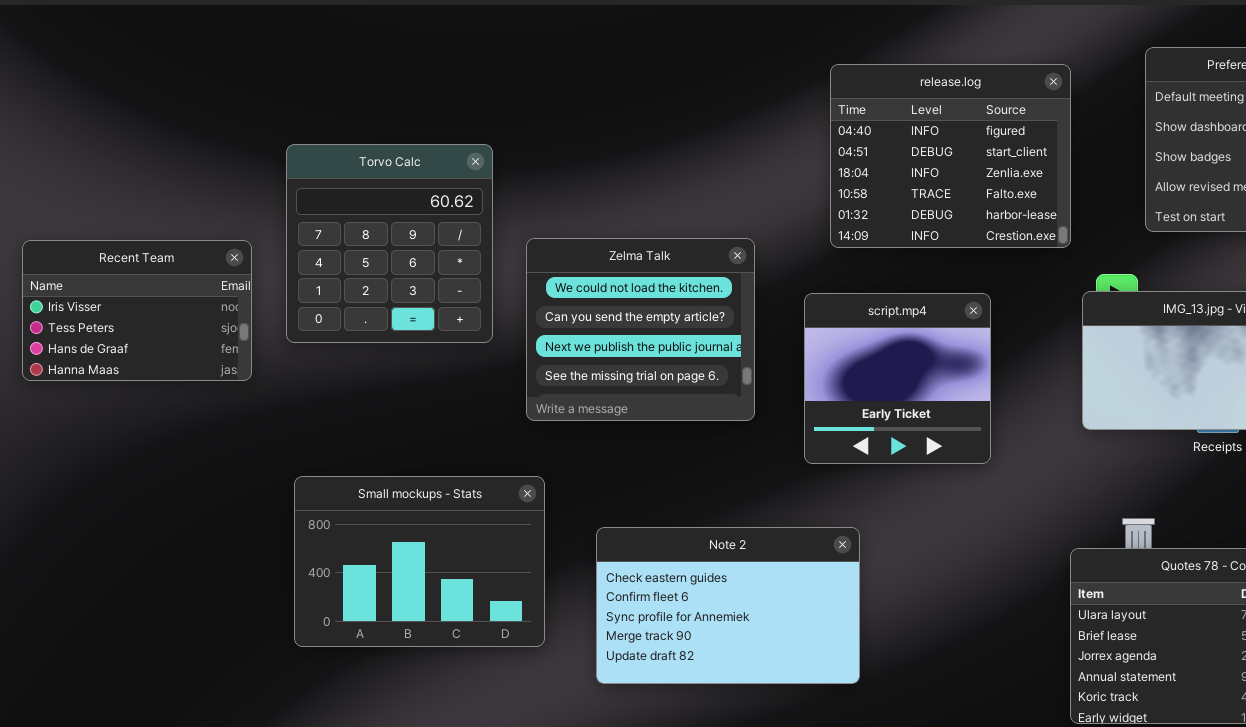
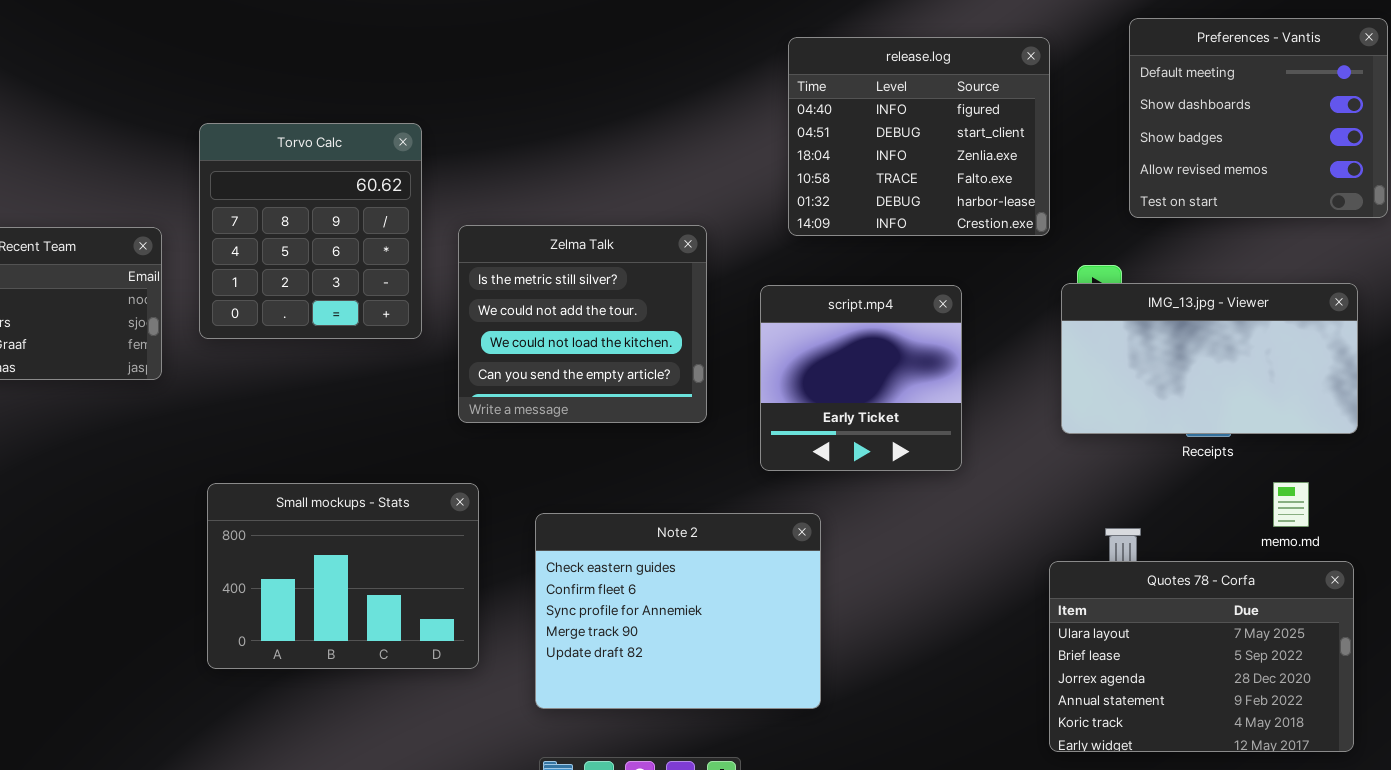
Zelma Talk: [526,238,755,421] -> [458,225,707,423], scrolled up 2 rows
Note 2: [596,527,860,684] -> [535,513,821,709], resized

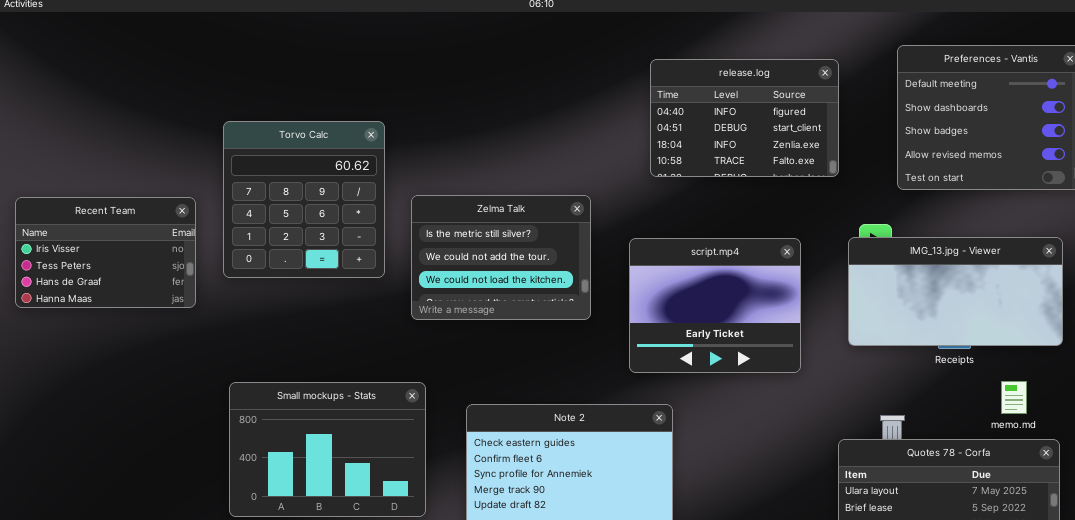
release.log: [788,37,1050,236] -> [650,59,839,177], resized
Zelma Talk: [458,225,707,423] -> [411,195,591,320], resized
script.mp4: [760,285,962,471] -> [629,238,801,373], resized

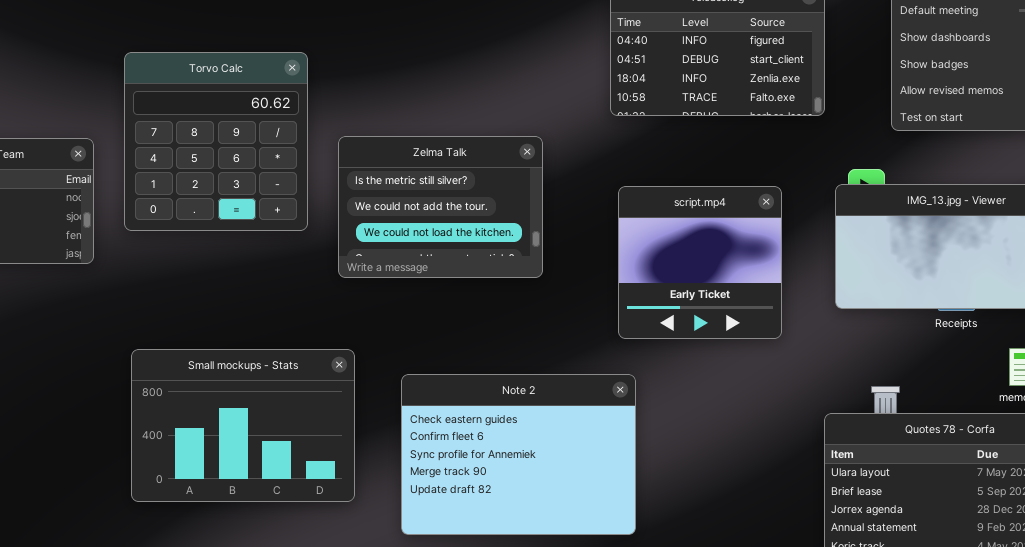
script.mp4: [629,238,801,373] -> [618,186,782,339], resized

